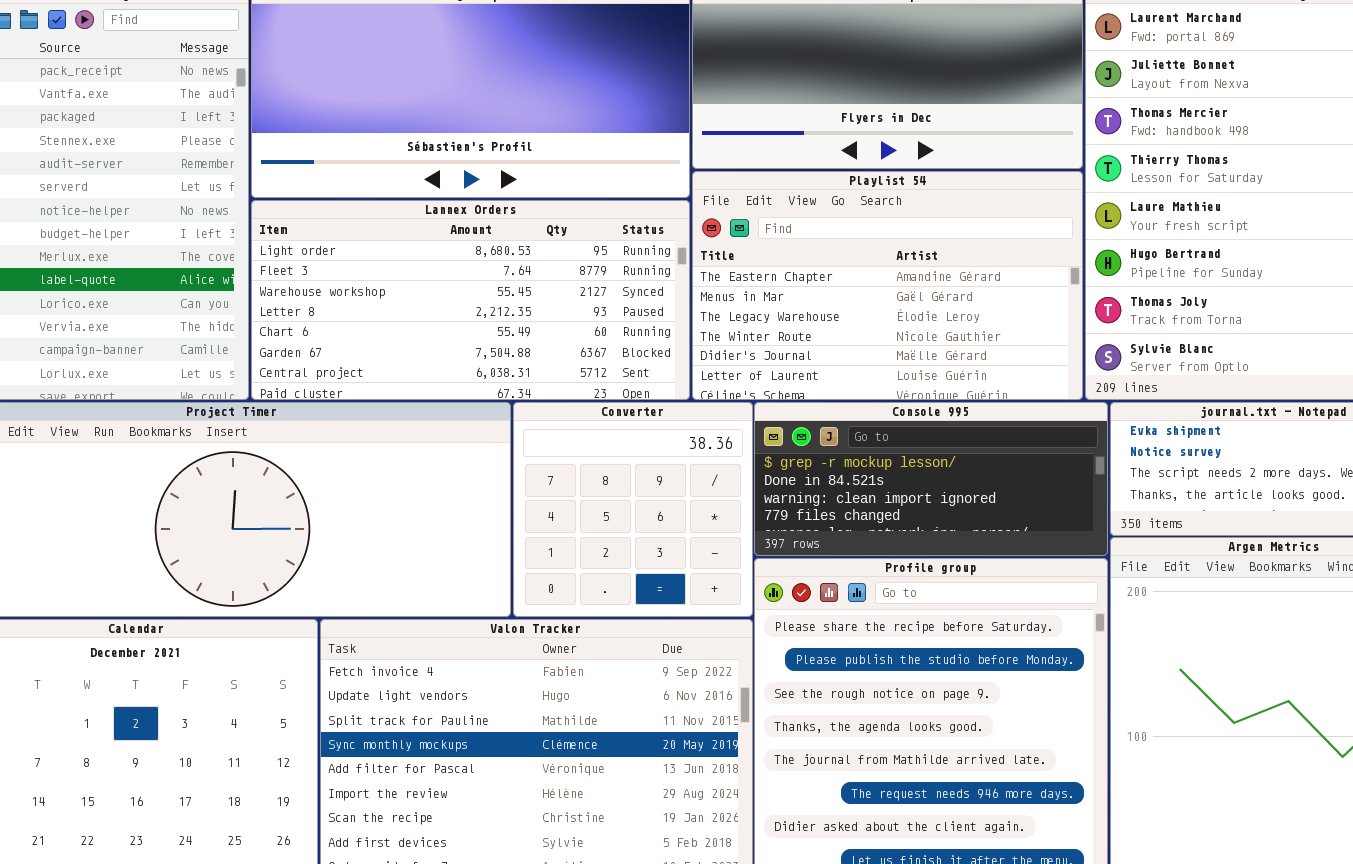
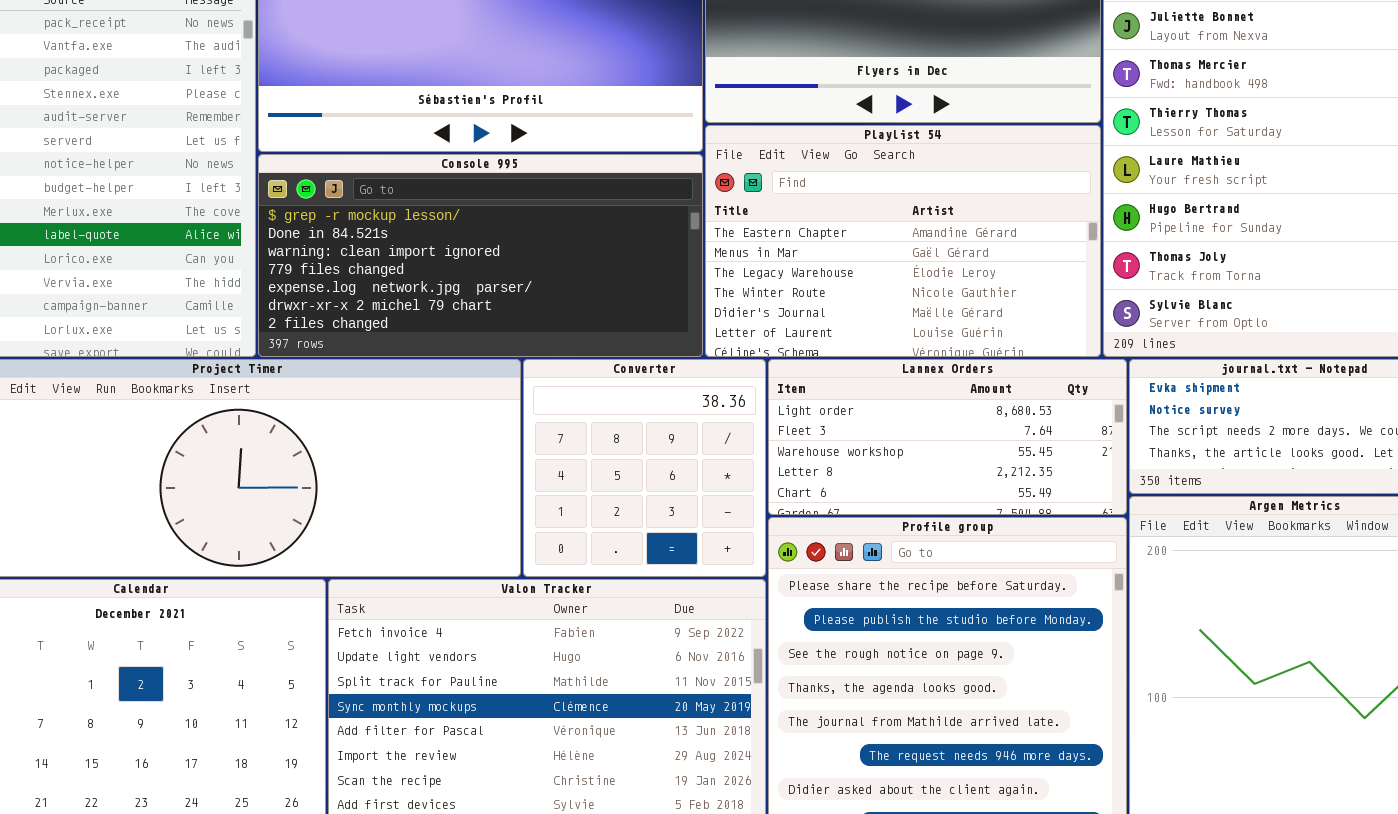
Lannex Orders: [251,200,690,400] -> [768,359,1127,515], moved, resized
Console 995: [754,402,1108,556] -> [258,154,703,357], moved, resized

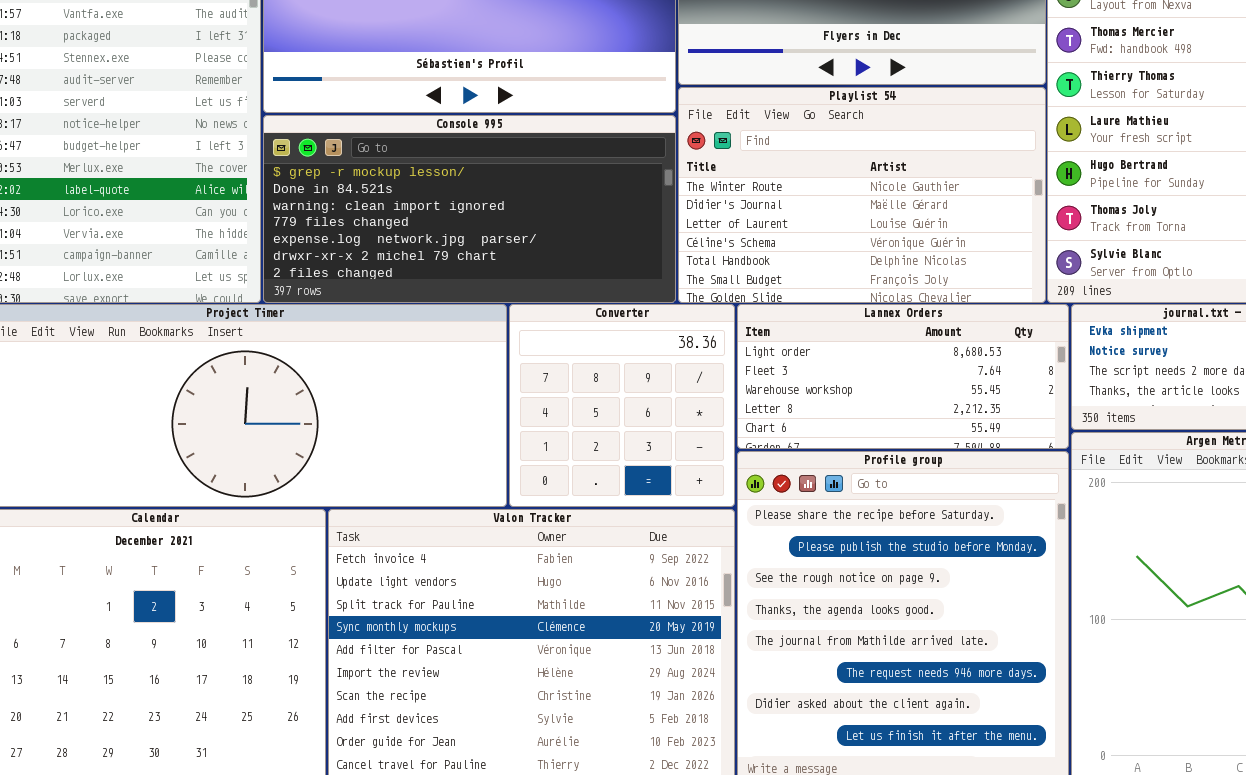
Playlist 54: [705,125,1101,357] -> [678,87,1046,303], scrolled down 3 rows

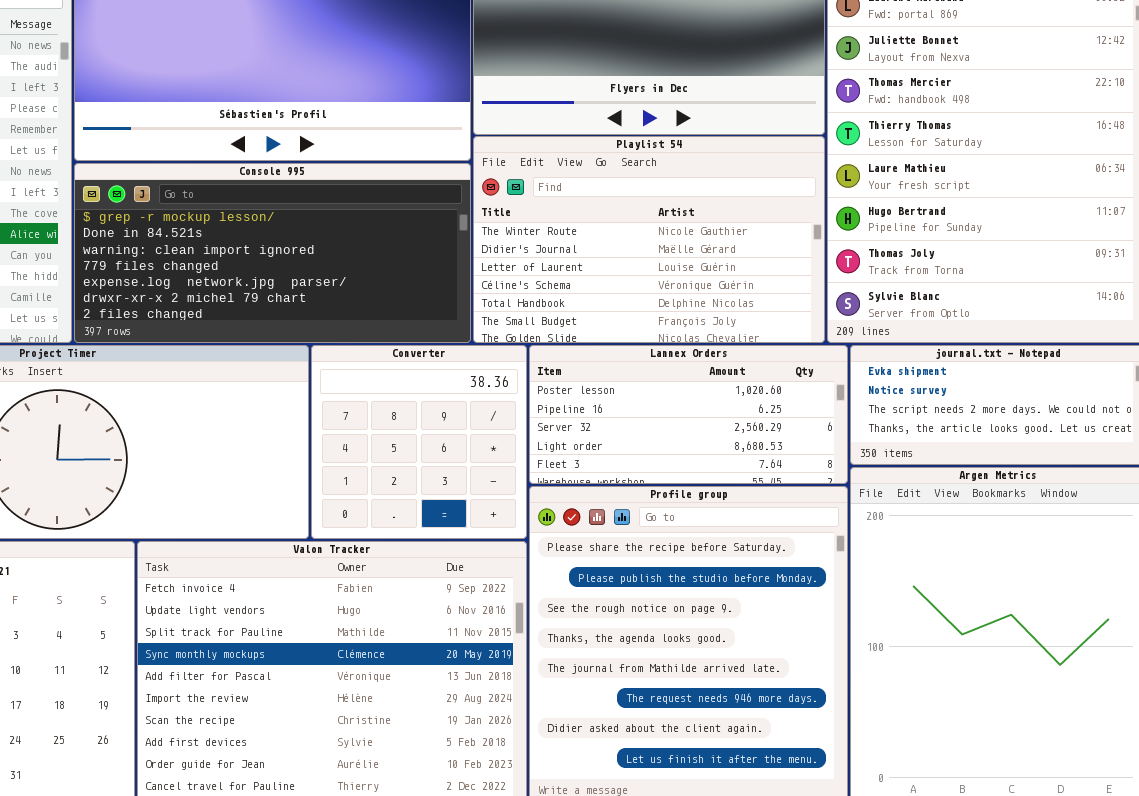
Lannex Orders: [737,304,1069,449] -> [529,345,848,484], scrolled up 3 rows

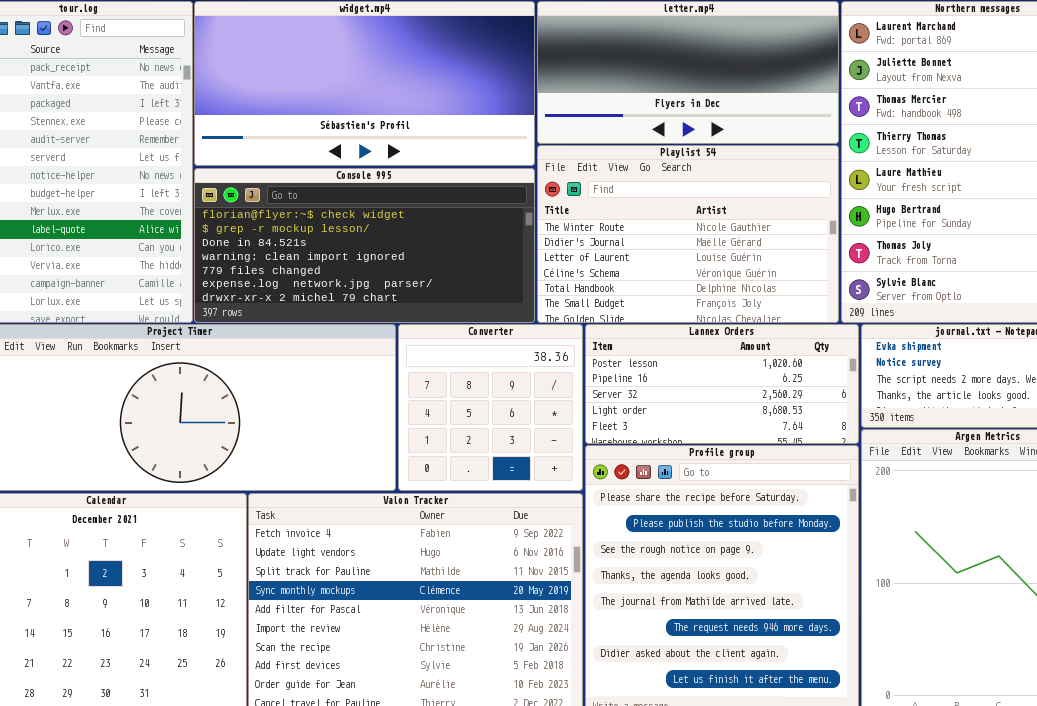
Console 995: [74,163,471,343] -> [194,168,535,323], scrolled up 1 row

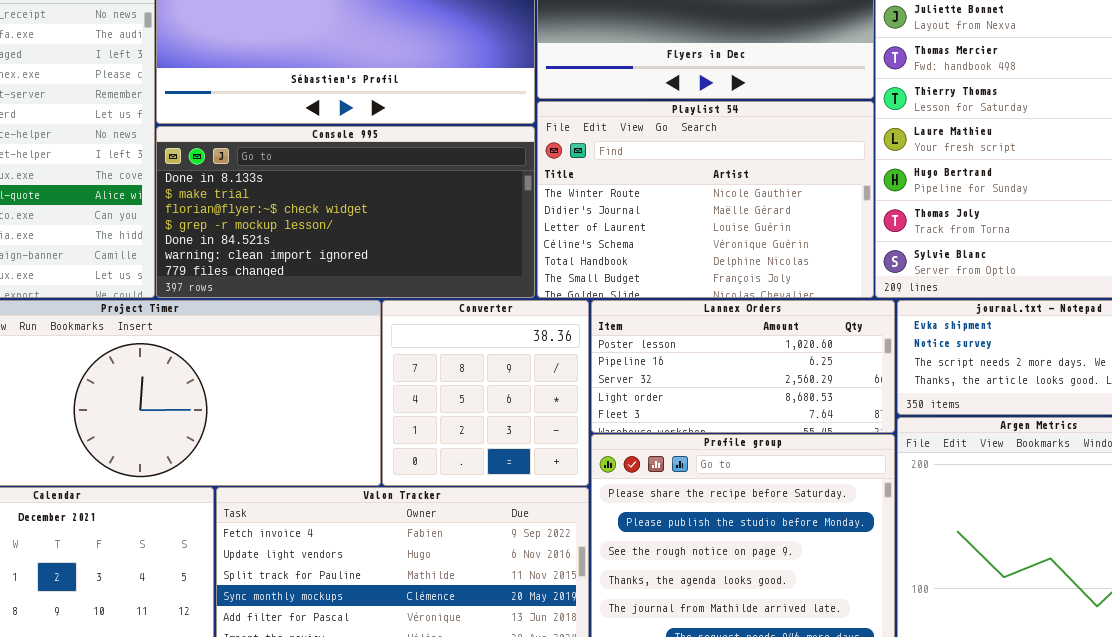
Console 995: [194,168,535,323] -> [156,126,535,298], scrolled up 2 rows

